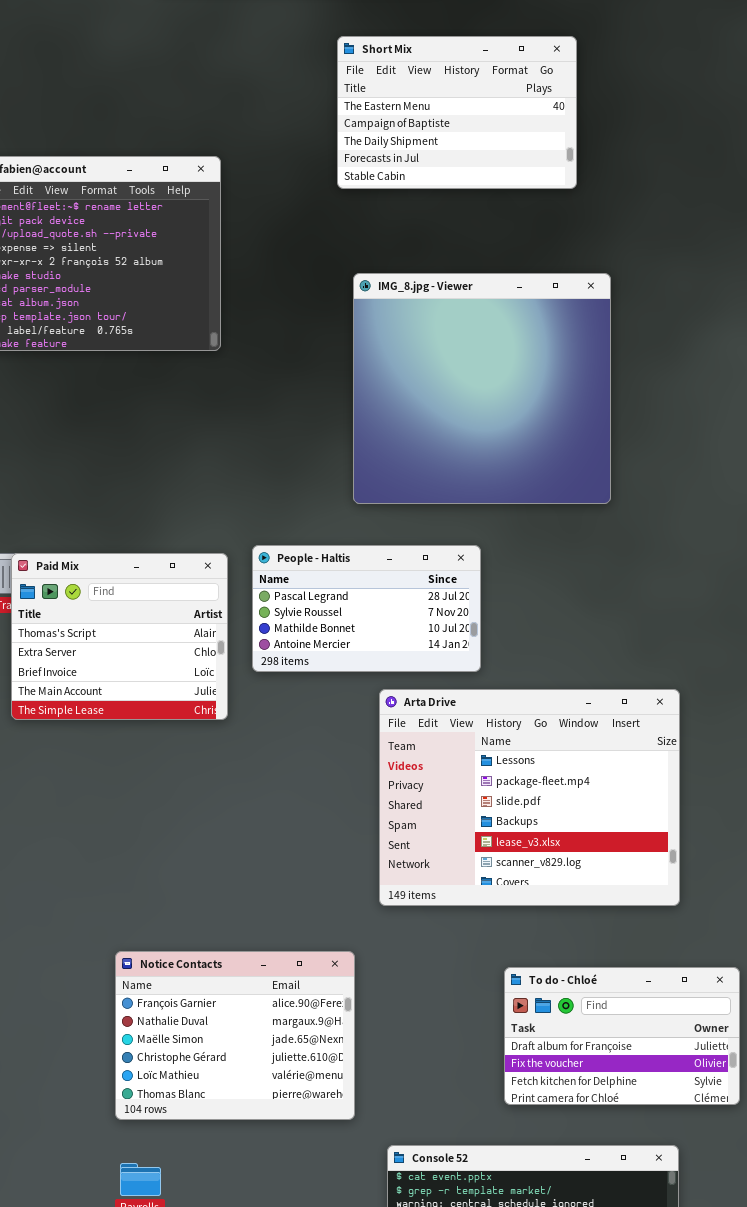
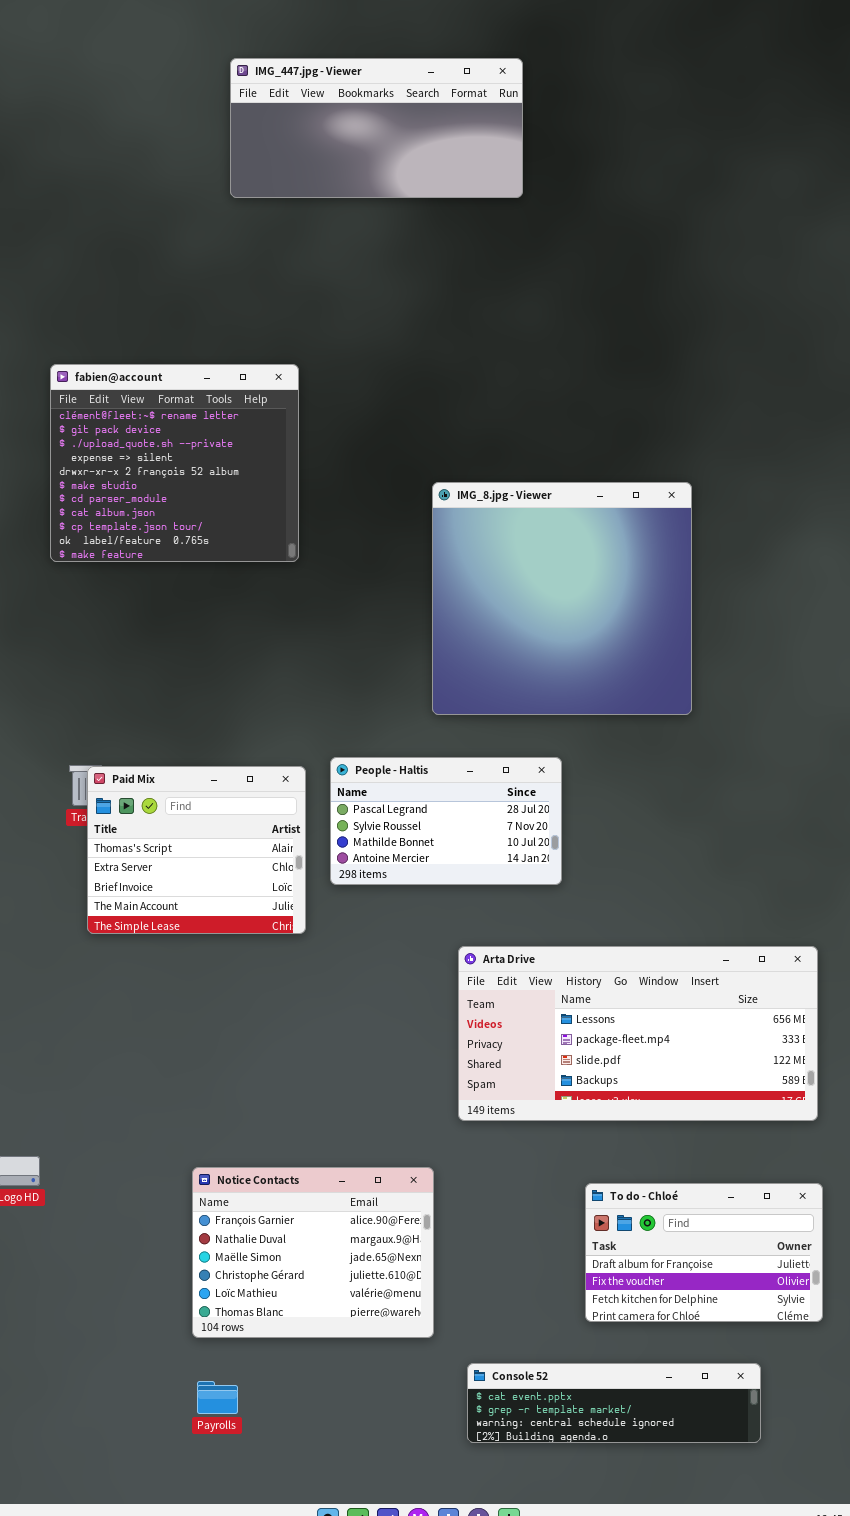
Short Mix: [337,36,577,189] -> none, closed
Arta Drive: [379,689,680,906] -> [458,946,818,1121], resized

